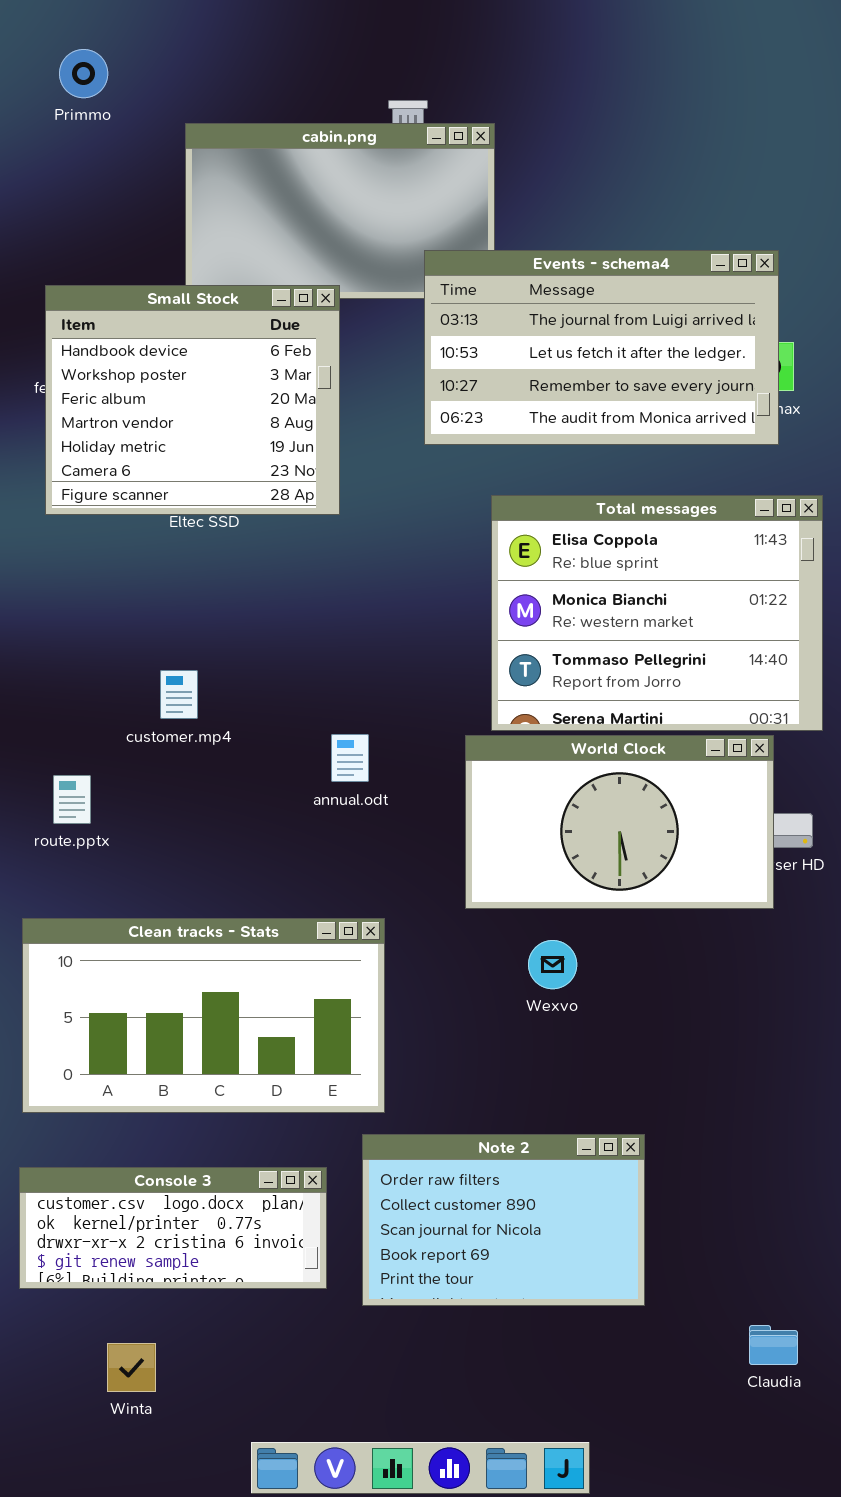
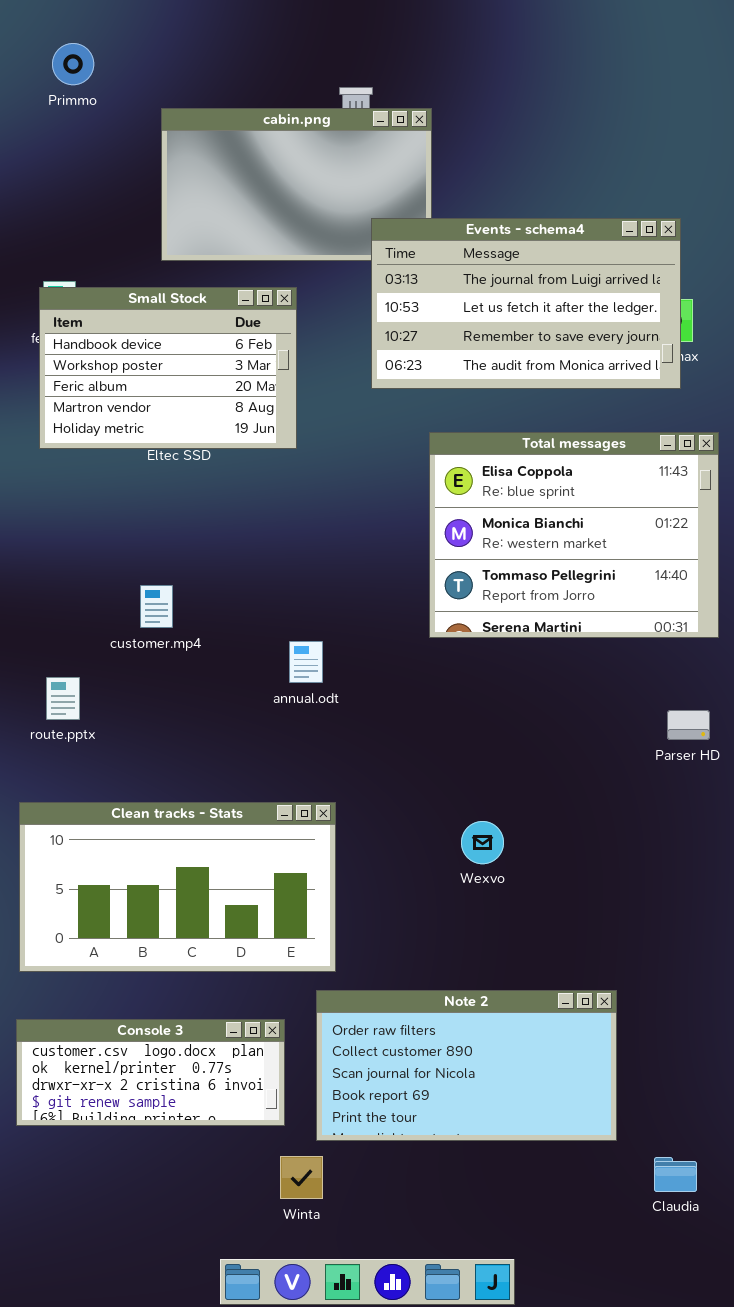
Small Stock: [45,285,340,515] -> [39,287,297,449], resized
World Clock: [465,735,774,909] -> none, closed
Note 2: [362,1134,645,1306] -> [316,990,617,1141], resized
Winta: [107,1343,156,1392] -> [280,1156,323,1199], moved

